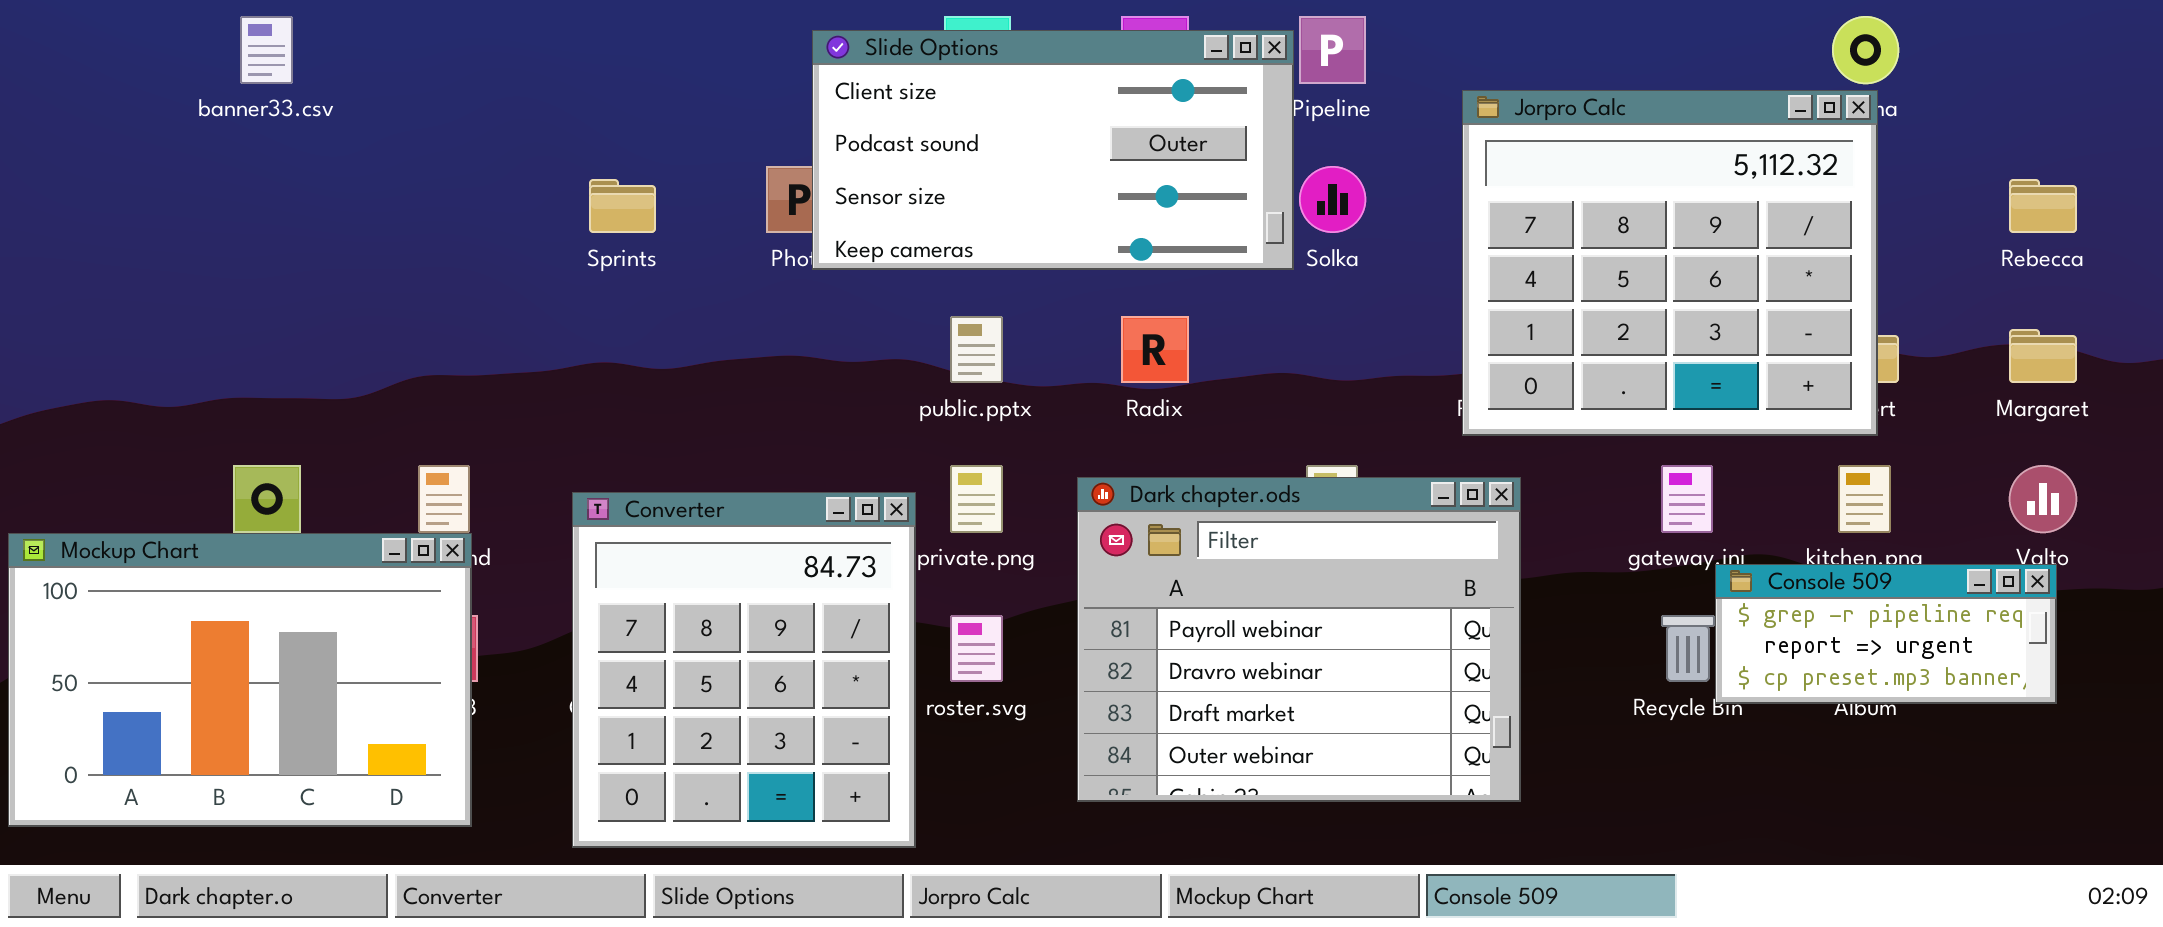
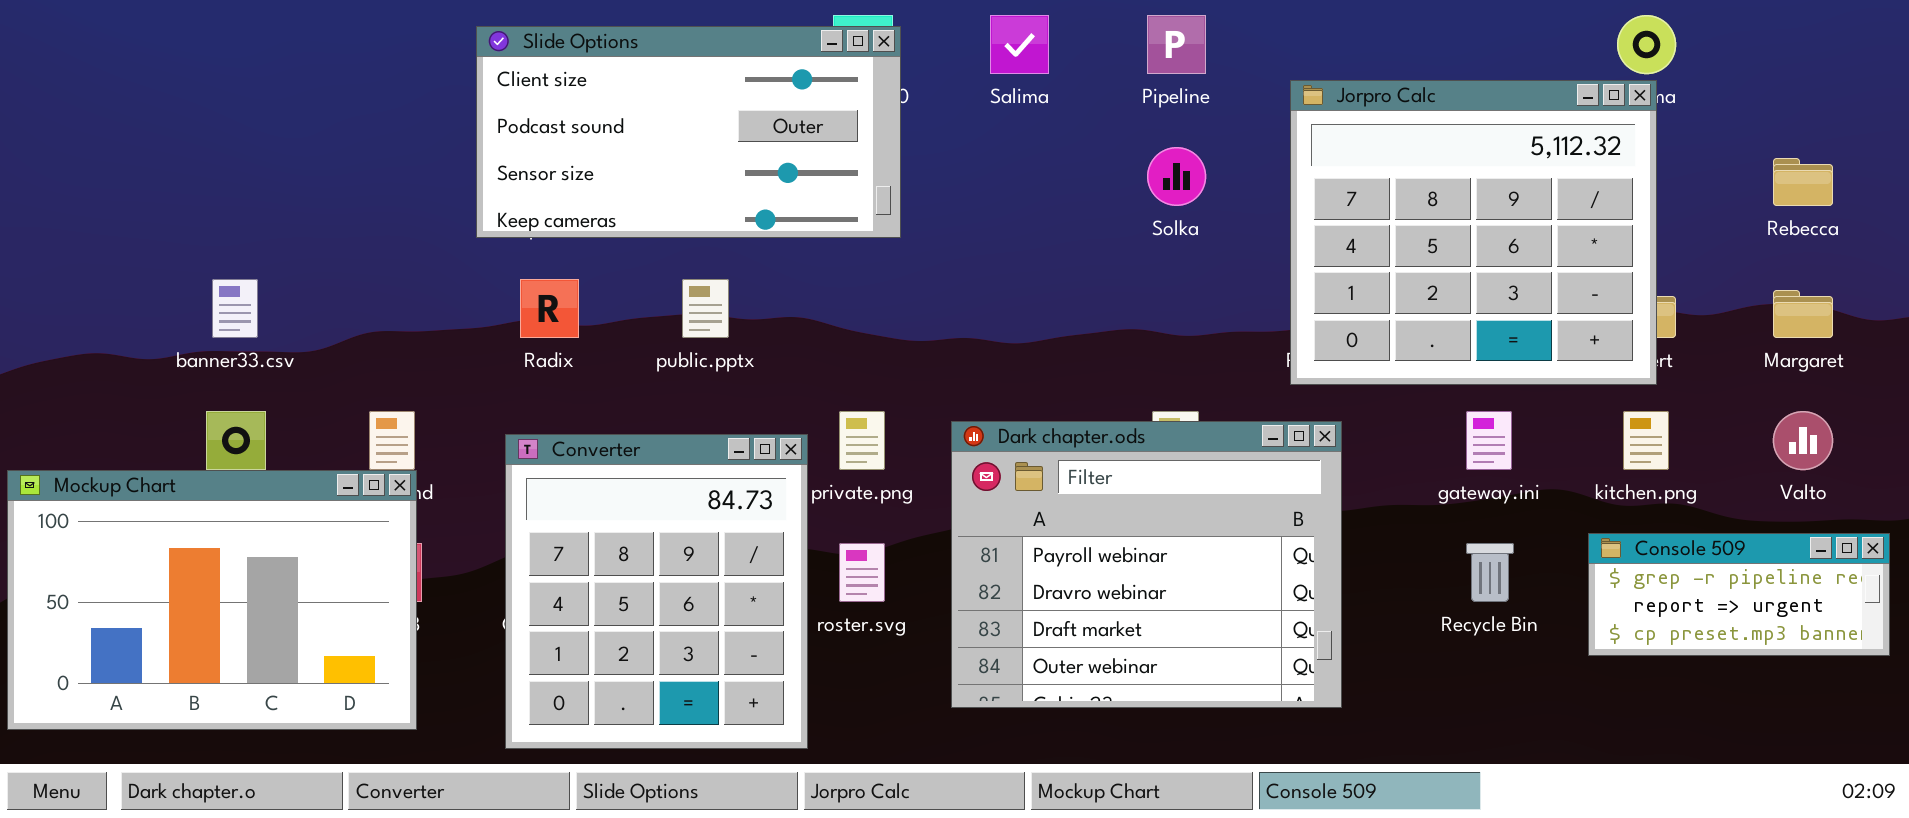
banner33.csv: [240,16,293,84] -> [212,279,258,338], moved
Slide Options: [812,30,1294,270] -> [476,26,901,238], moved
public.pptx: [950,316,1003,383] -> [682,279,729,338], moved
Radix: [1121,316,1189,383] -> [520,279,579,338], moved
Console 509: [1715,564,2057,704] -> [1588,533,1890,656], moved

